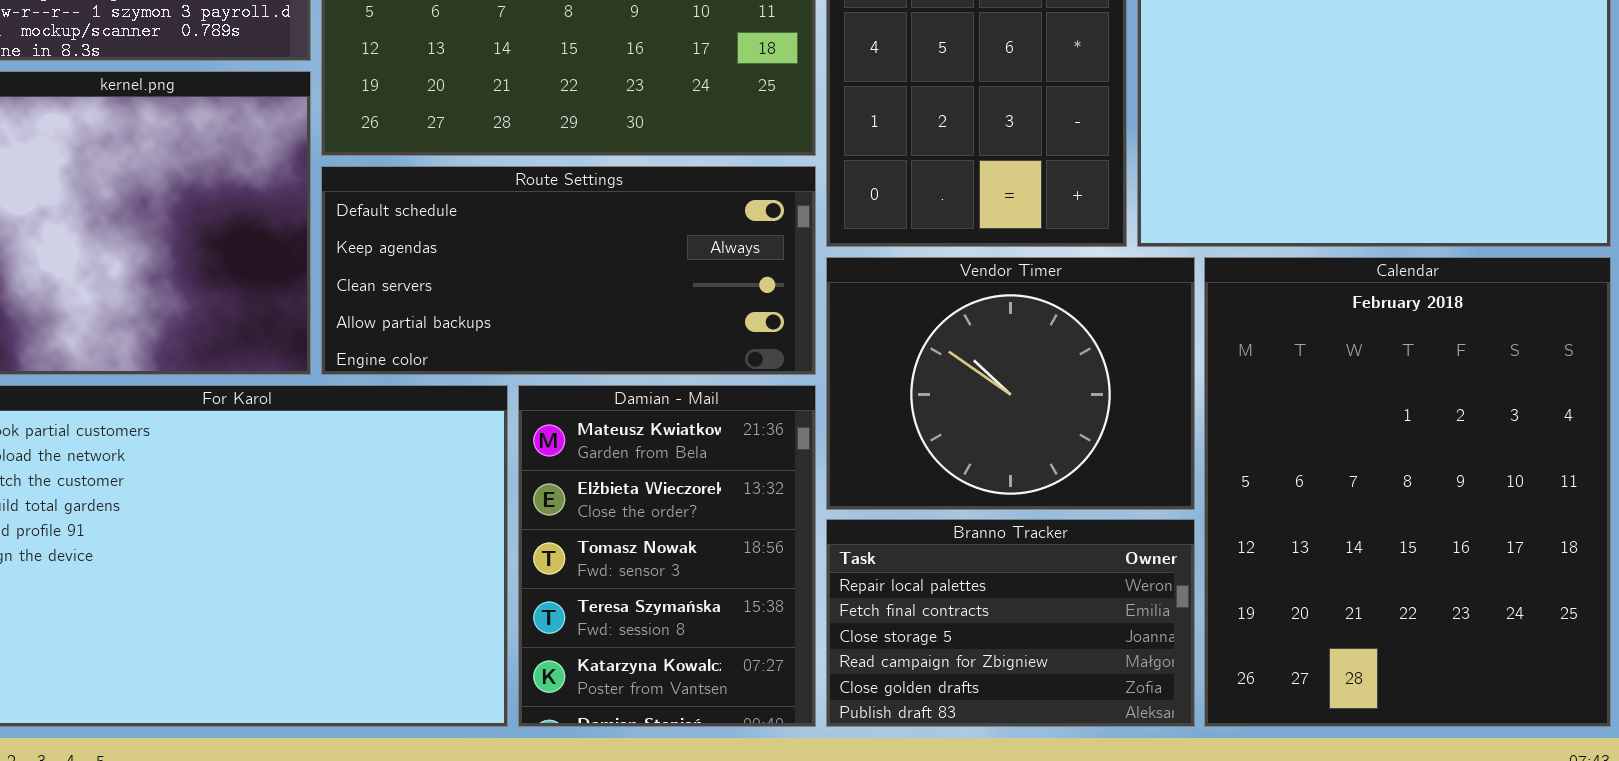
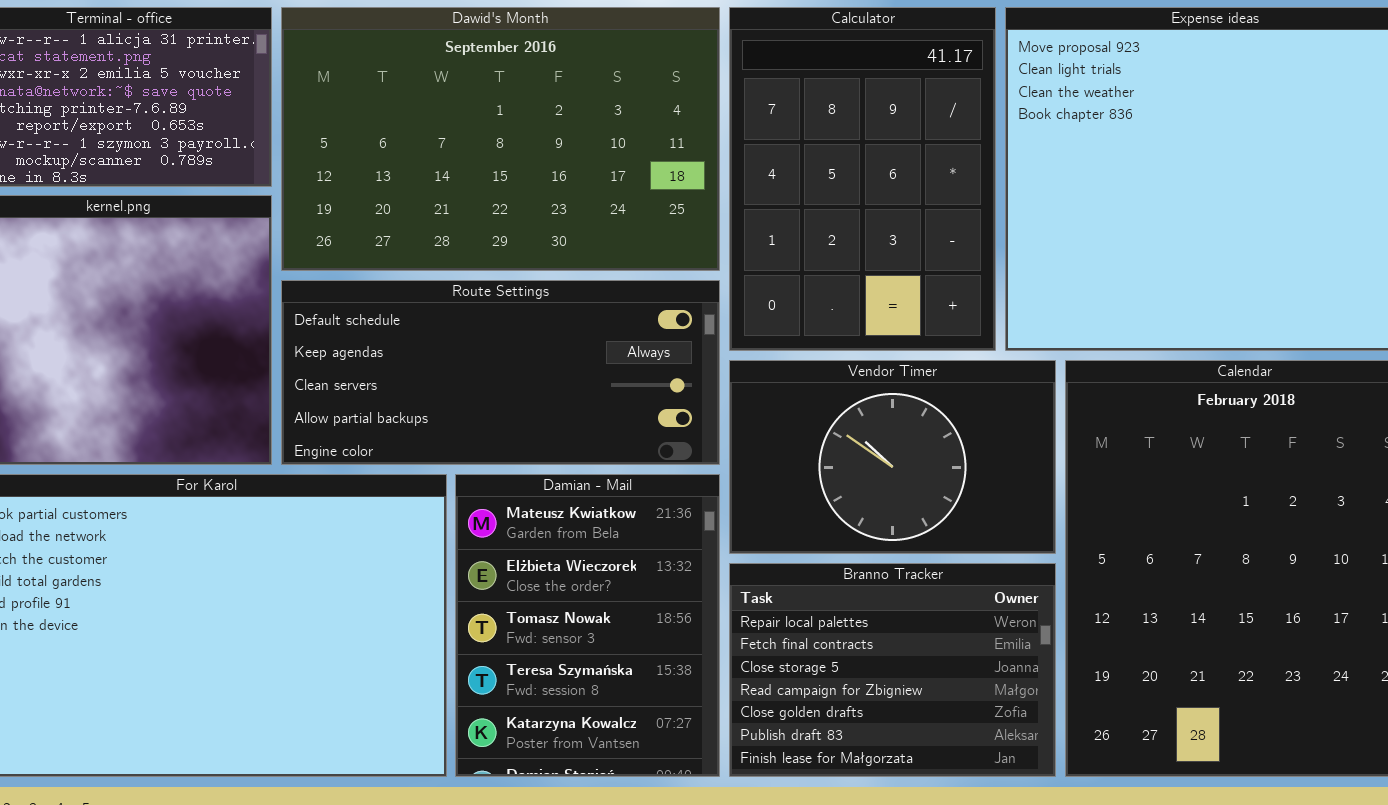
Vendor Timer: [826,257,1195,510] -> [729,360,1056,554], resized
Branno Tracker: [826,519,1195,727] -> [729,563,1056,777], resized

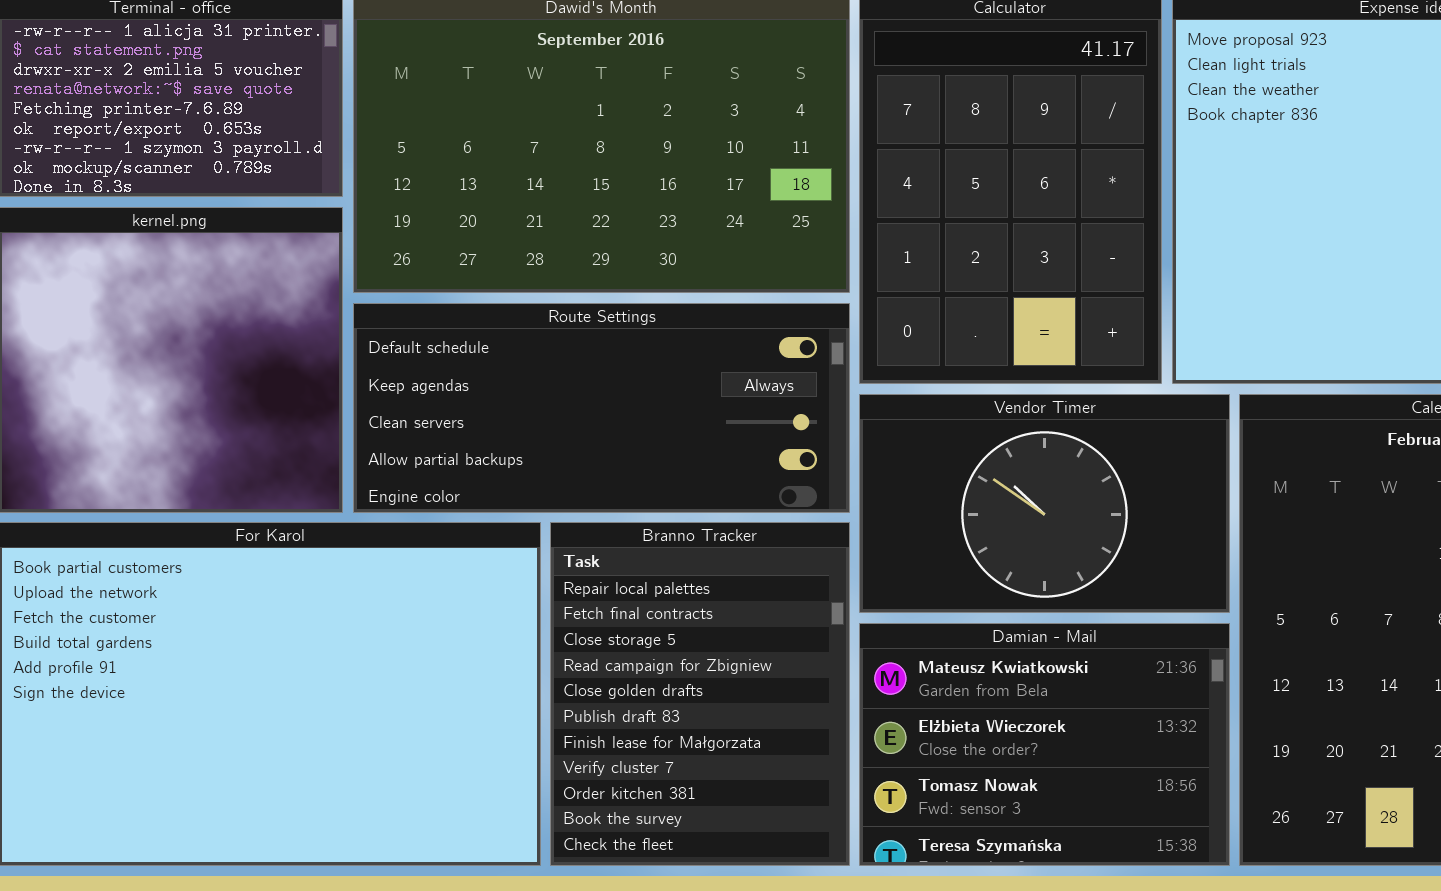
Damian - Mail: [455,474,720,777] -> [859,623,1230,866], moved, resized
Branno Tracker: [729,563,1056,777] -> [550,522,850,866], moved, resized

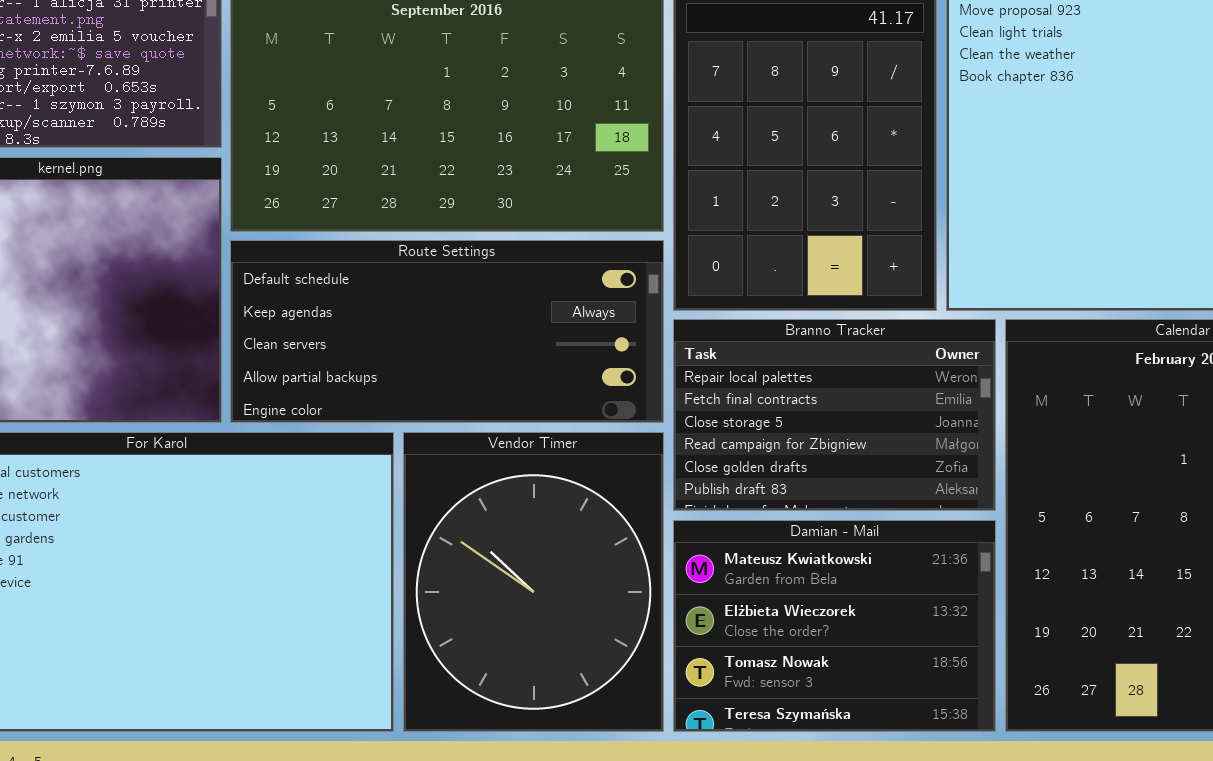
Vendor Timer: [859,394,1230,613] -> [403,432,664,732], moved, resized
Branno Tracker: [550,522,850,866] -> [673,319,996,511], moved, resized

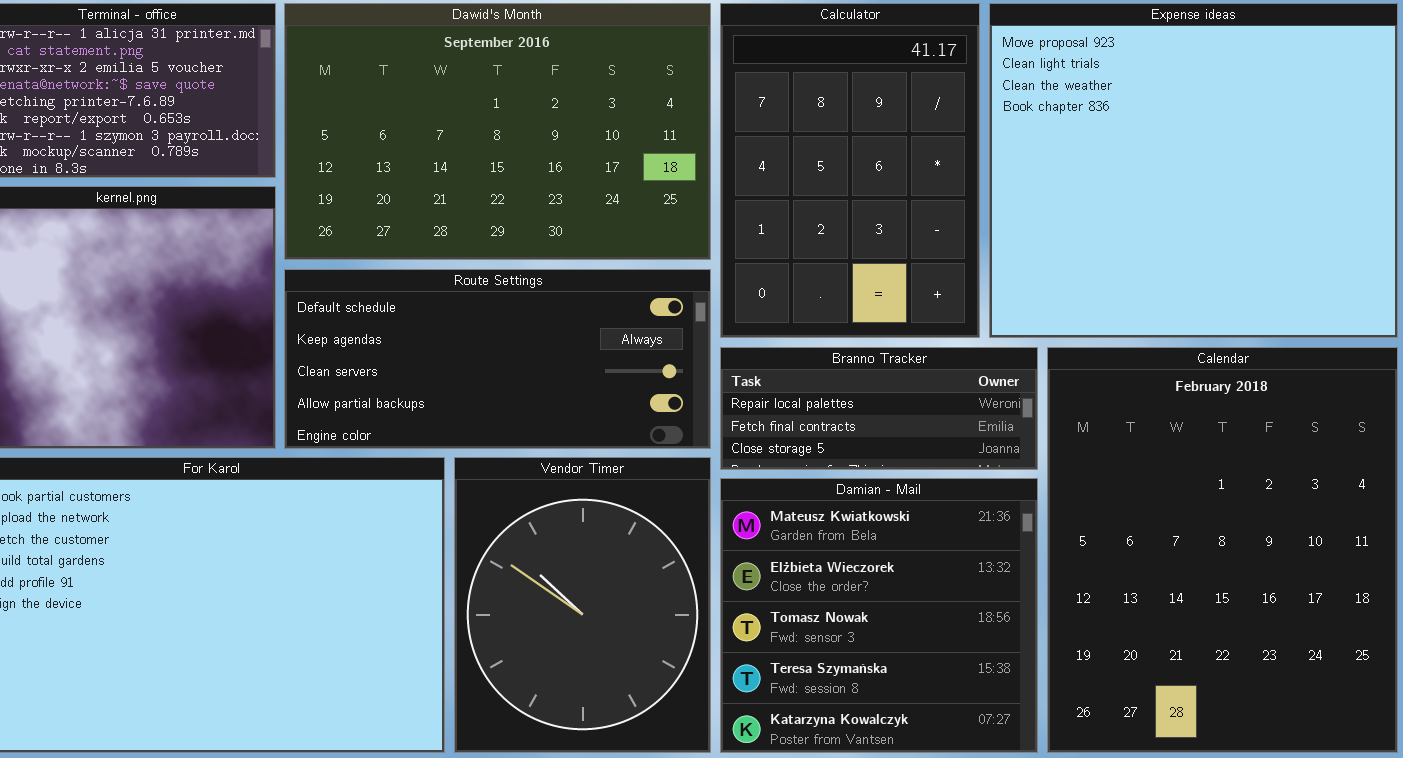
Branno Tracker: [673,319,996,511] -> [720,347,1038,470], resized
Damian - Mail: [673,520,996,732] -> [720,478,1038,753], resized

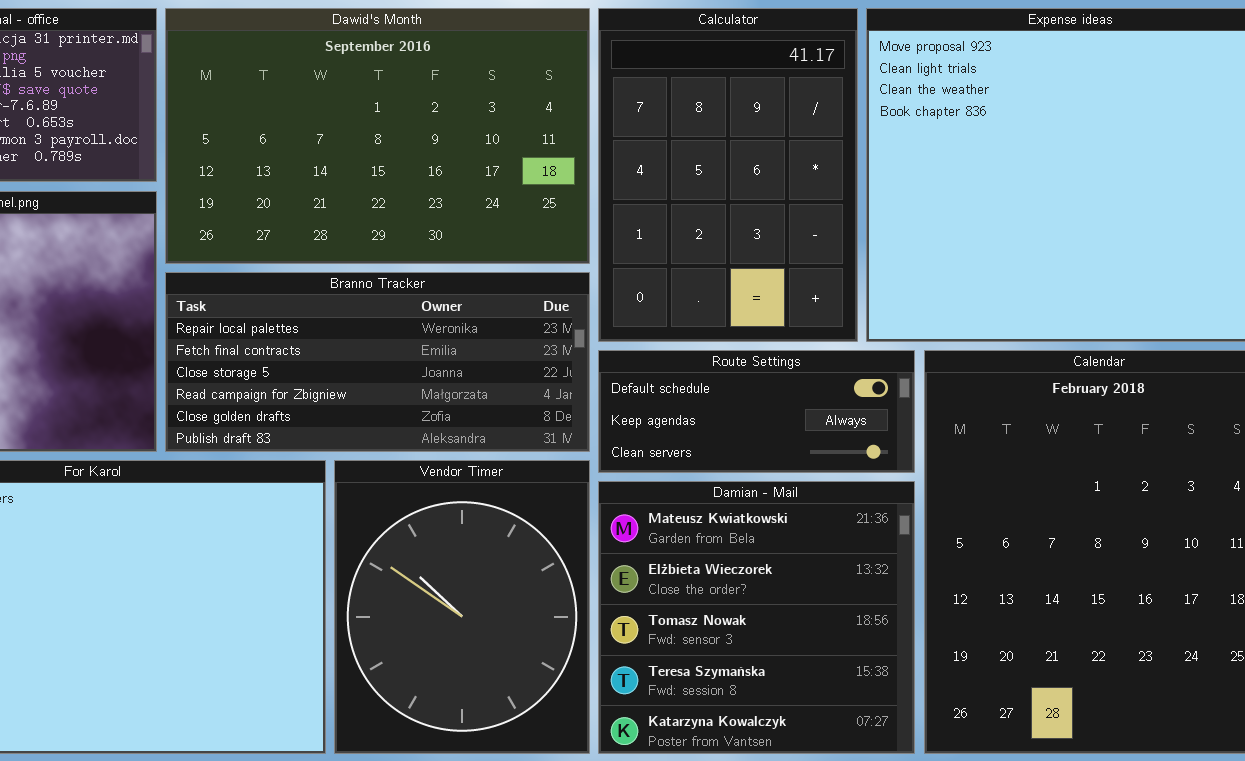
Route Settings: [284,269,711,449] -> [598,350,915,473], moved, resized
Branno Tracker: [720,347,1038,470] -> [165,272,590,452], moved, resized

